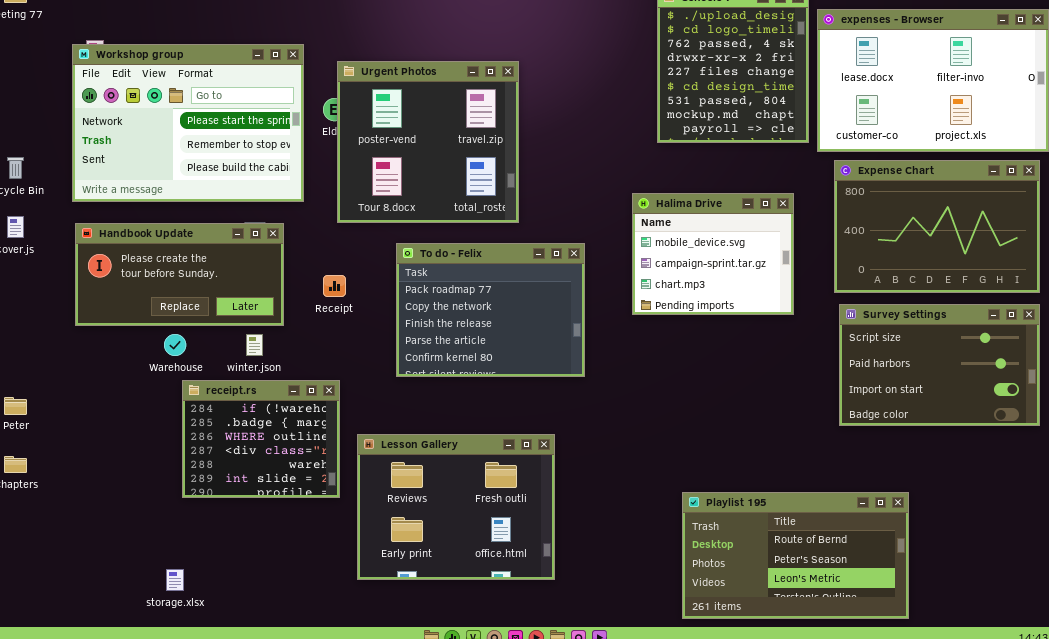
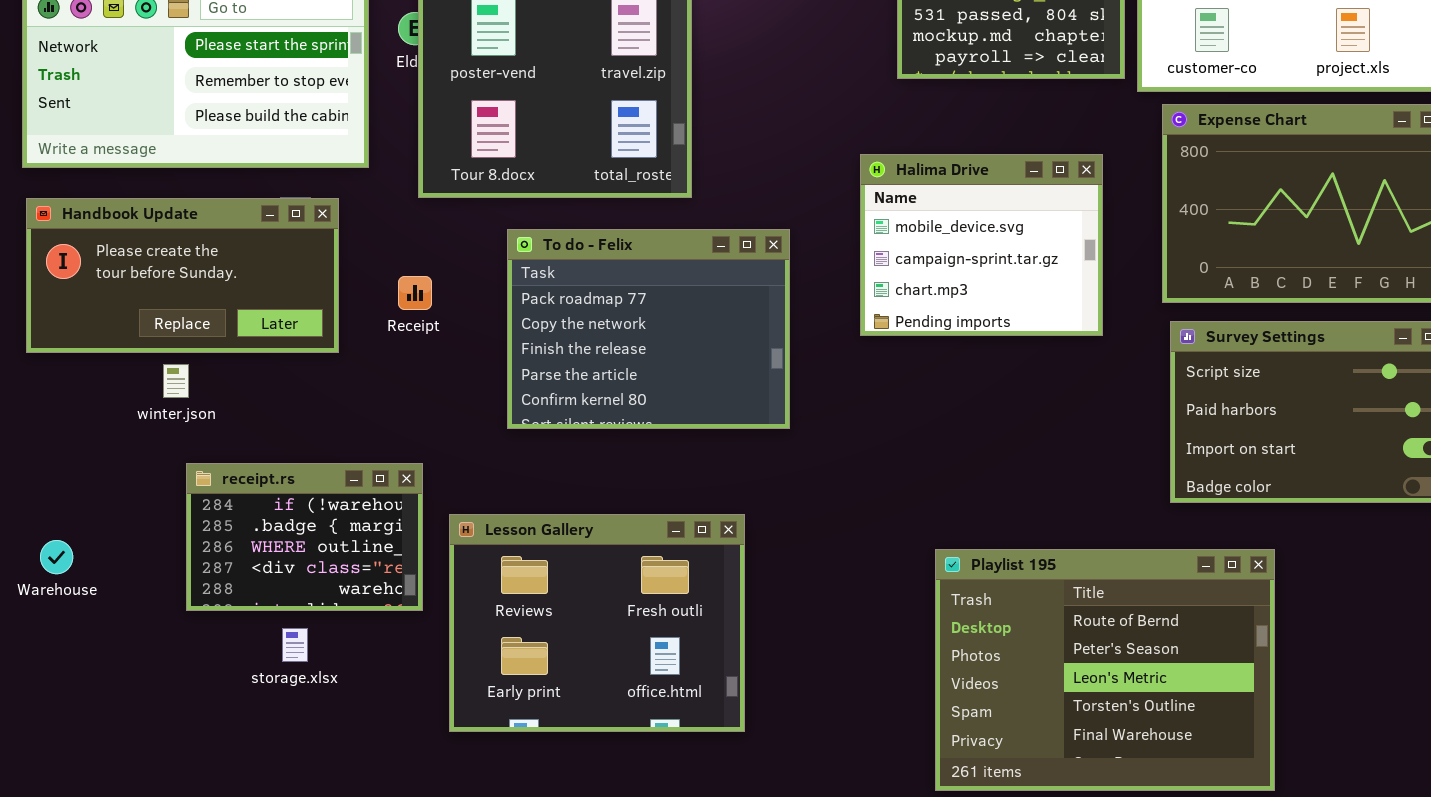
Warehouse: [164,334,186,356] -> [40,540,73,574], moved
winter.json: [246,334,263,356] -> [163,364,189,398], moved
receipt.rs: [182,380,340,498] -> [186,463,423,611], resized
Playlist 195: [682,492,909,619] -> [935,549,1275,791], resized
storage.xlsx: [166,569,184,591] -> [282,628,308,662], moved

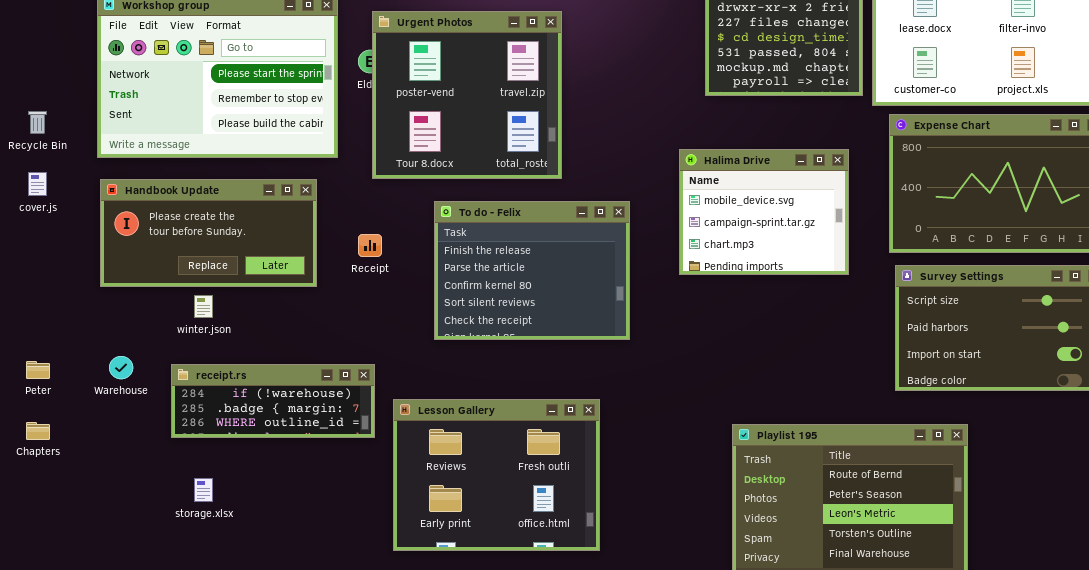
To do - Felix: [507,229,790,429] -> [434,201,630,340], scrolled down 2 rows
receipt.rs: [186,463,423,611] -> [171,364,375,438], resized
Warehouse: [40,540,73,574] -> [109,356,133,379], moved
storage.xlsx: [282,628,308,662] -> [194,478,213,502], moved

